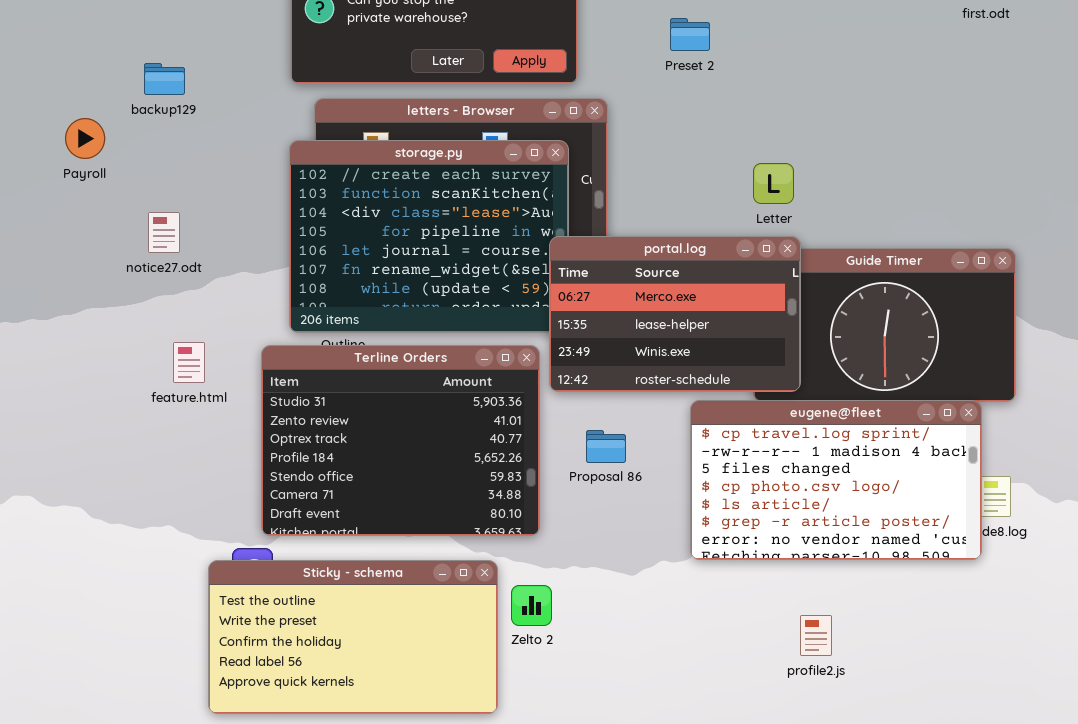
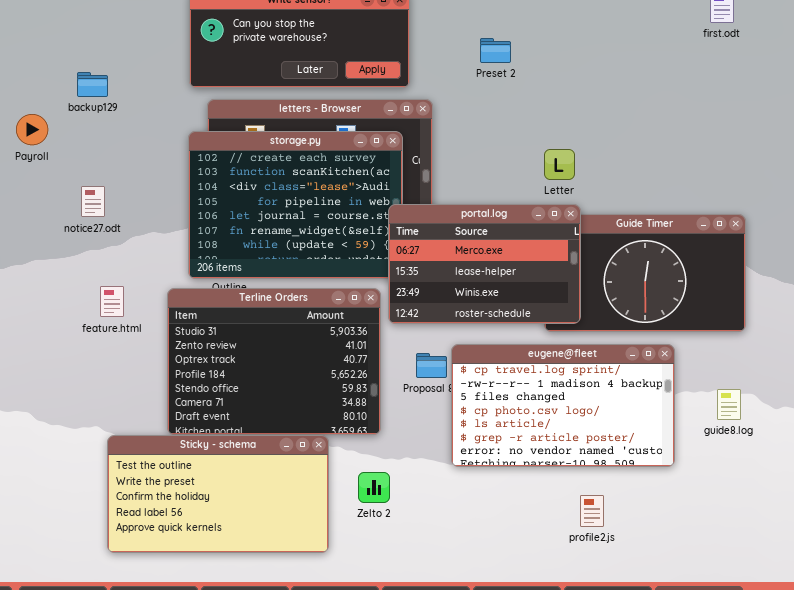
eugene@fleet: [690,400,982,560] -> [451,344,675,467], moved
Sticky - schema: [208,560,498,714] -> [107,435,329,553], moved

